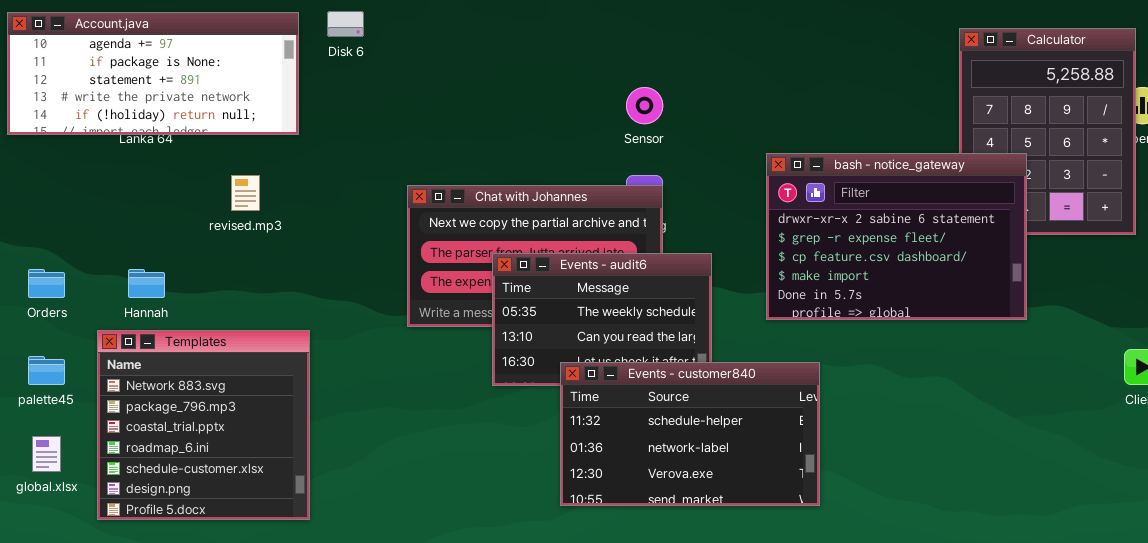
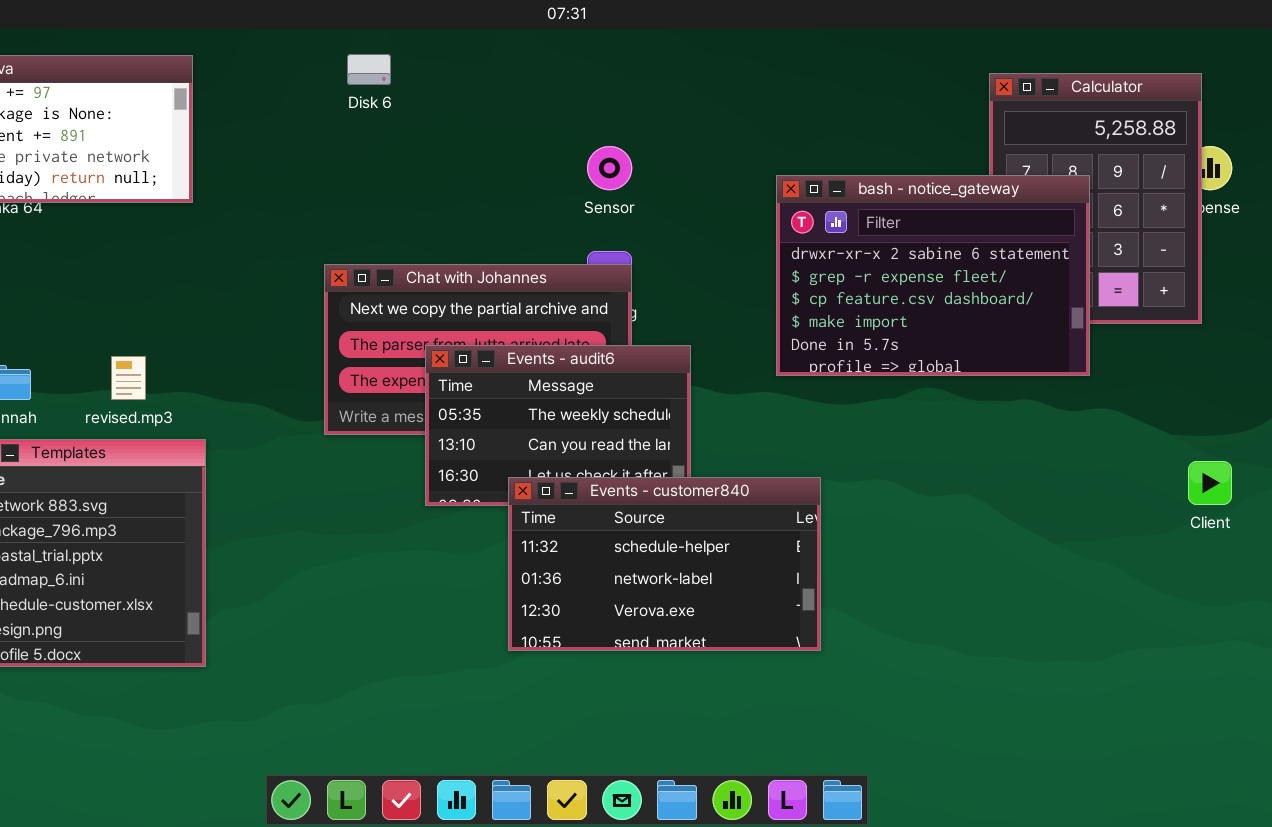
Disk 6: [327,11,364,37] -> [347,54,391,85], moved
bash - notice_gateway: [766,153,1027,320] -> [776,175,1090,376], moved
revised.mp3: [231,175,260,211] -> [111,356,146,400], moved

